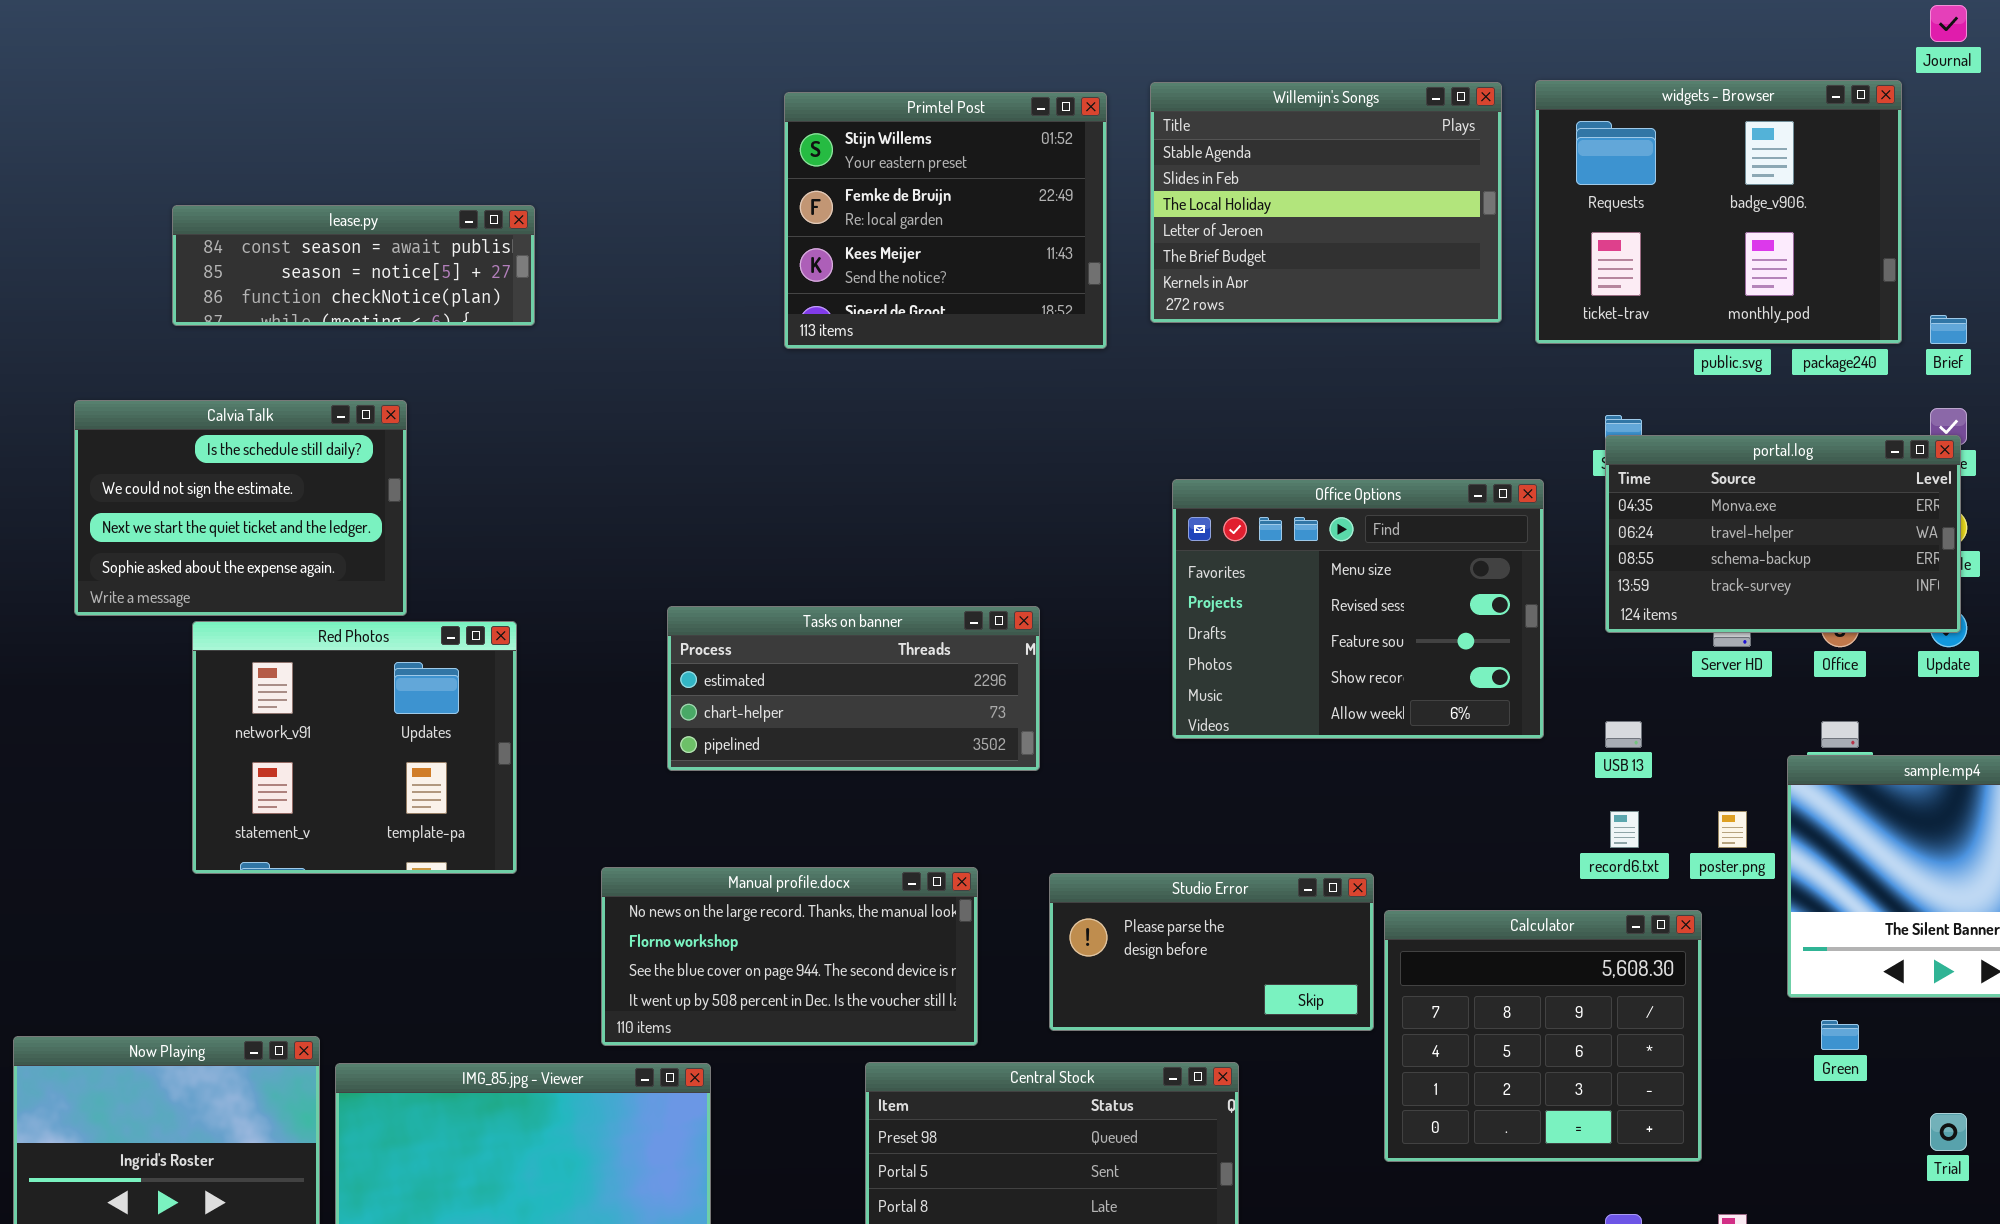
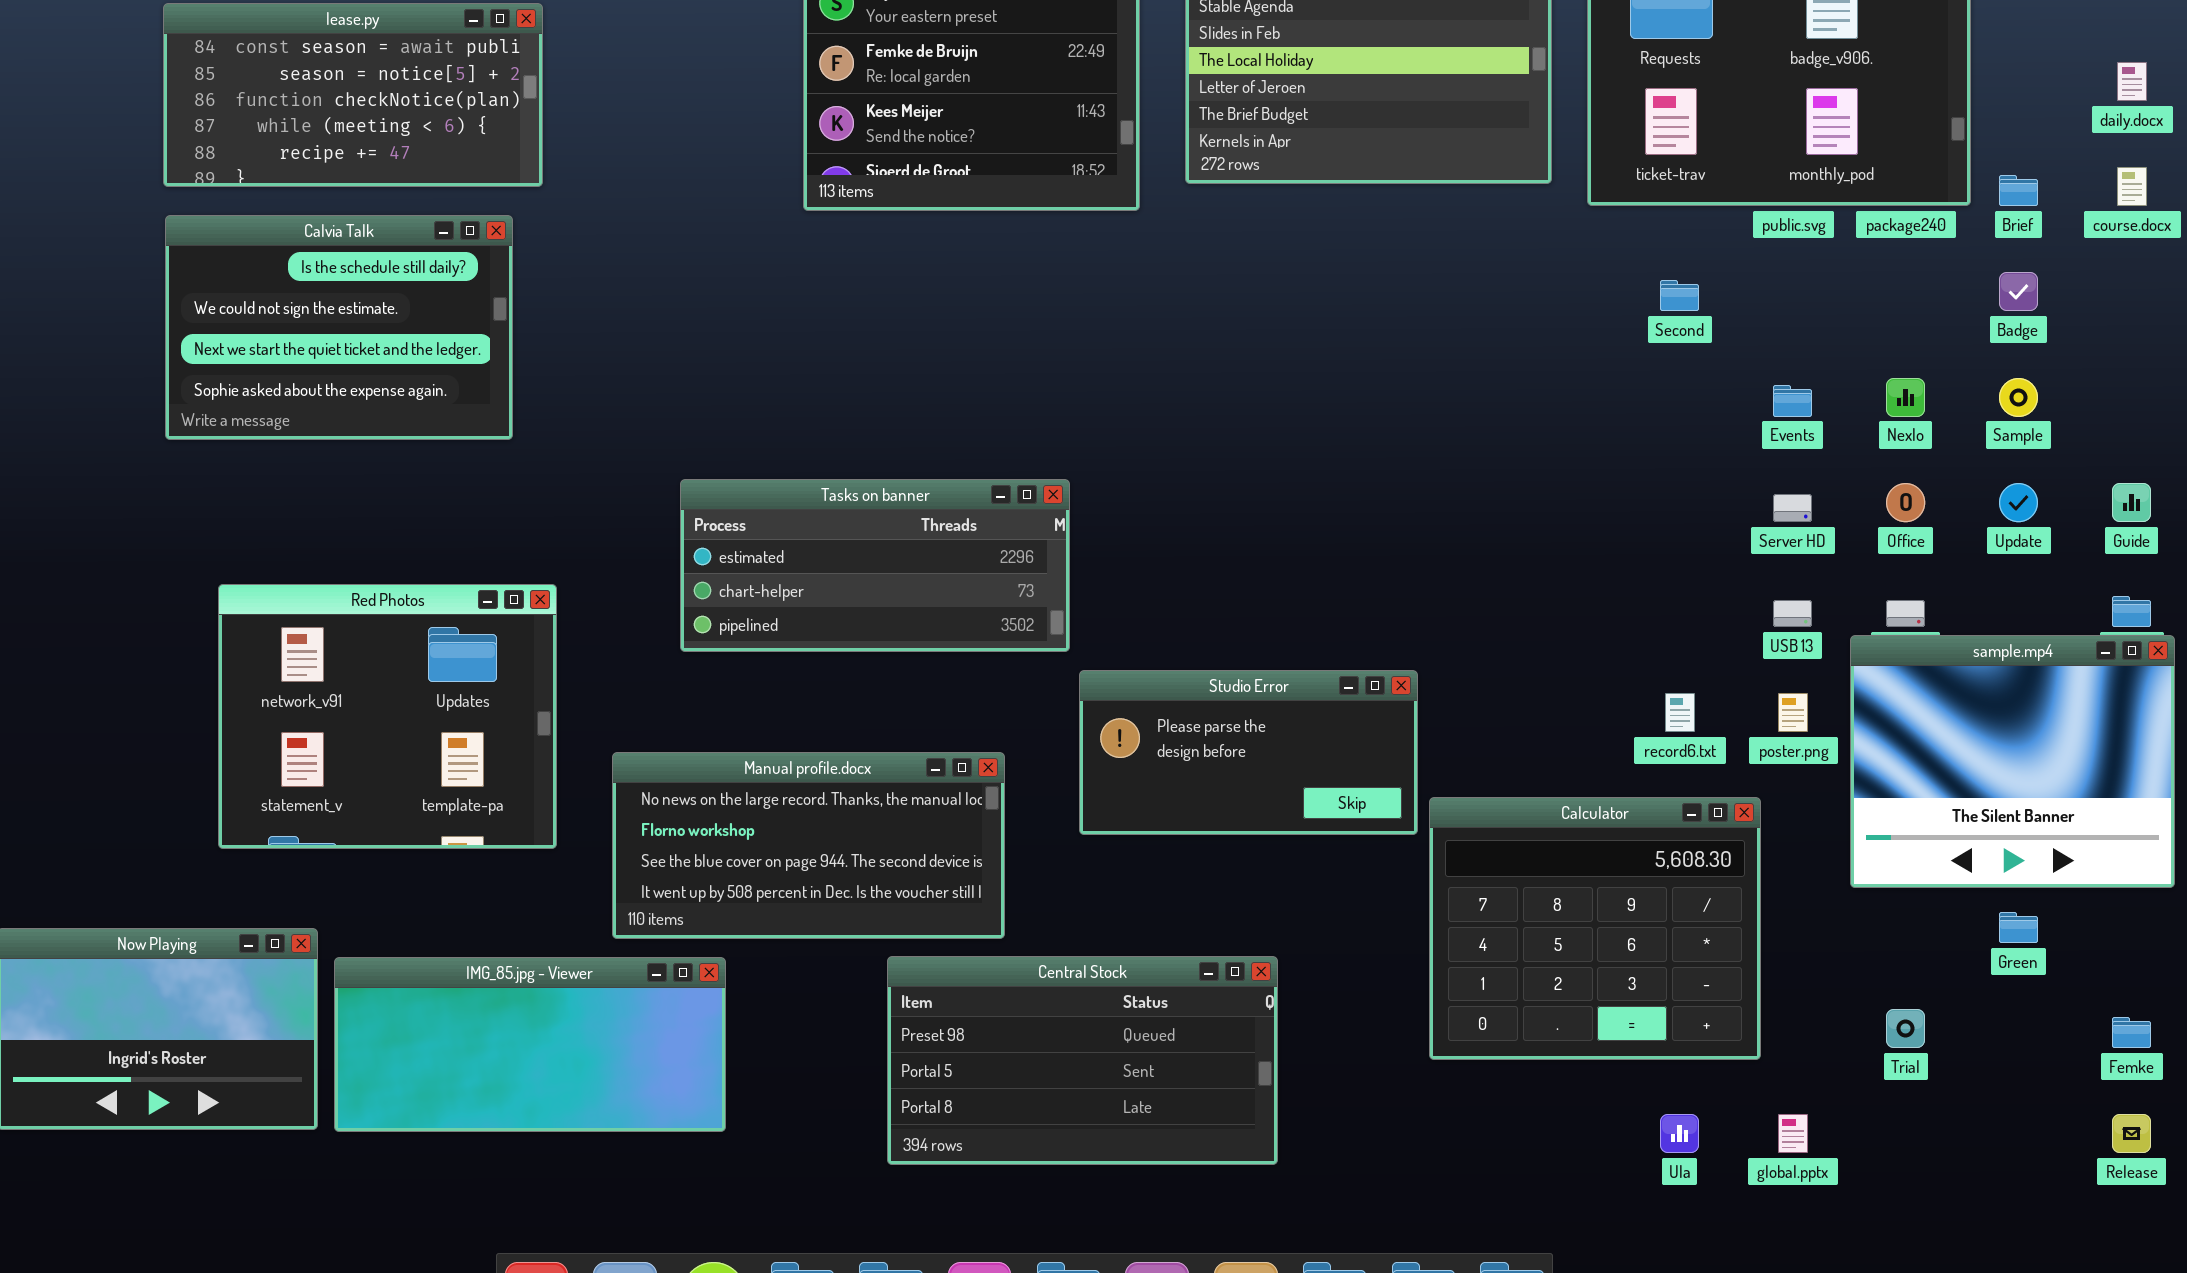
lease.py: [172,205,535,326] -> [163,3,543,187], resized
Calvia Talk: [74,400,407,616] -> [165,215,513,440], moved
portal.log: [1605,435,1961,633] -> none, closed
Office Options: [1172,479,1544,739] -> none, closed
Red Photos: [192,621,517,874] -> [218,584,557,849], moved
USB 13: [1605,721,1642,748] -> [1773,600,1812,627], moved
Studio Error: [1049,873,1374,1031] -> [1079,670,1418,835], moved
Green: [1821,1020,1859,1050] -> [1999,912,2038,943], moved
Trial: [1930,1113,1967,1151] -> [1886,1009,1925,1048], moved

